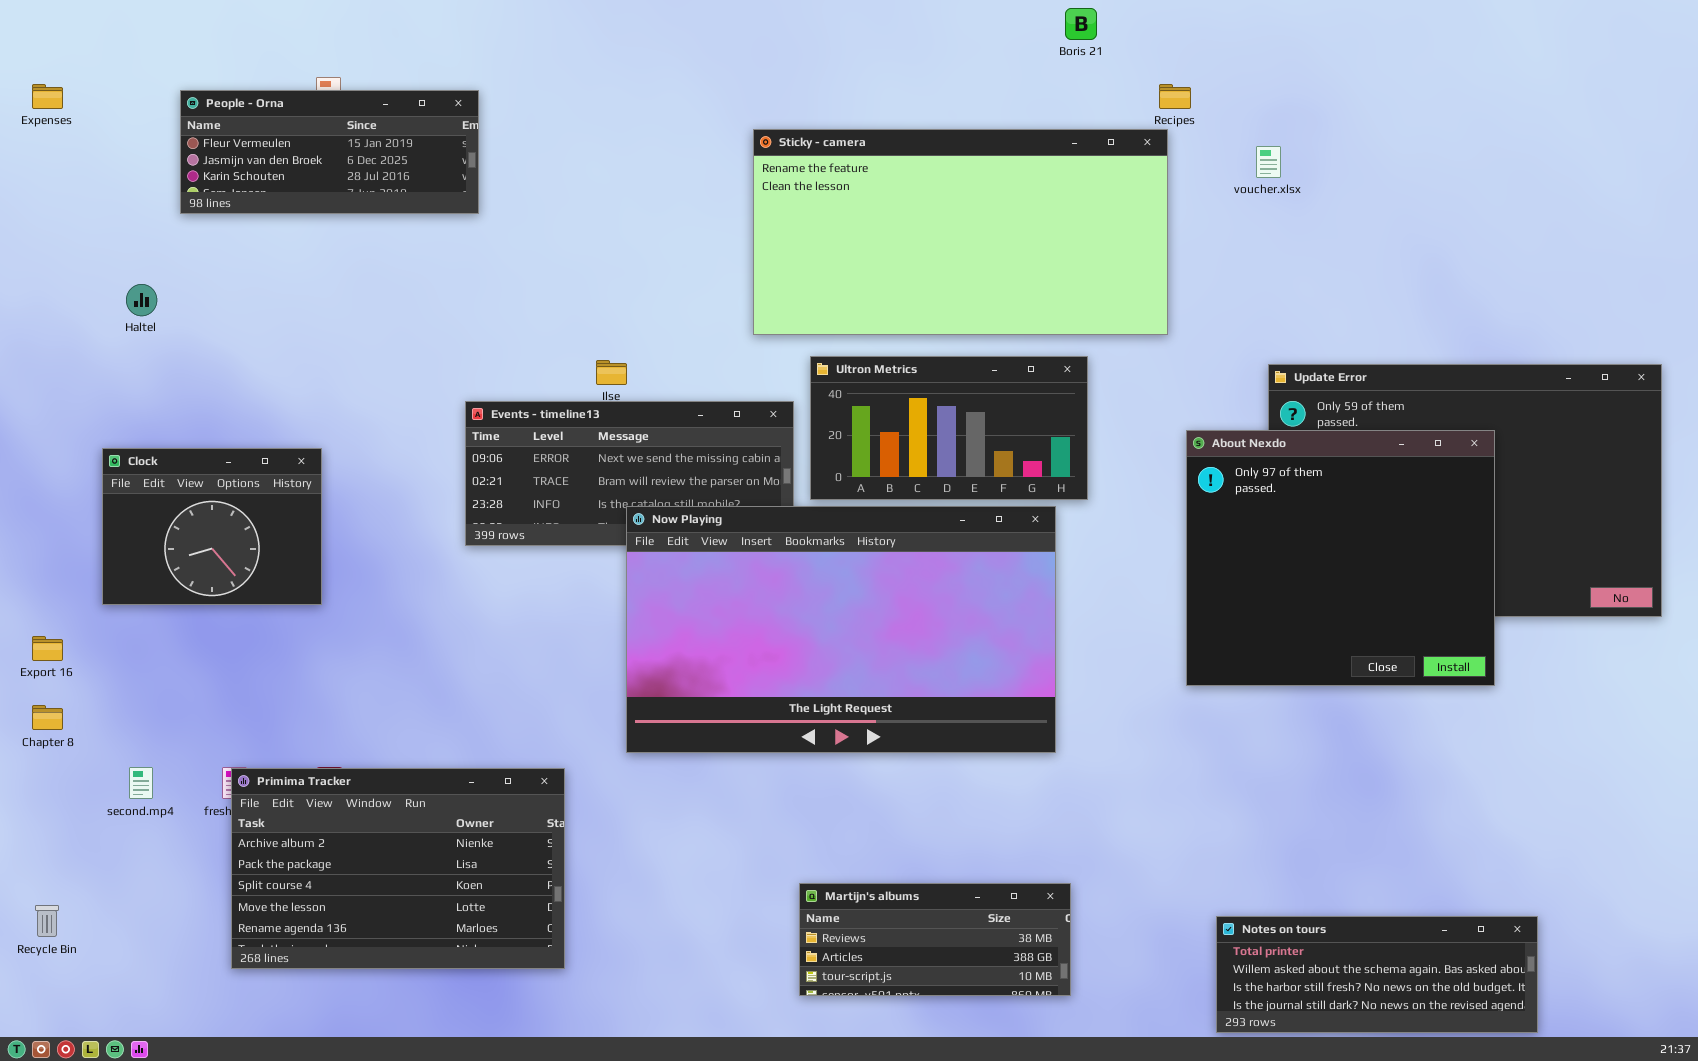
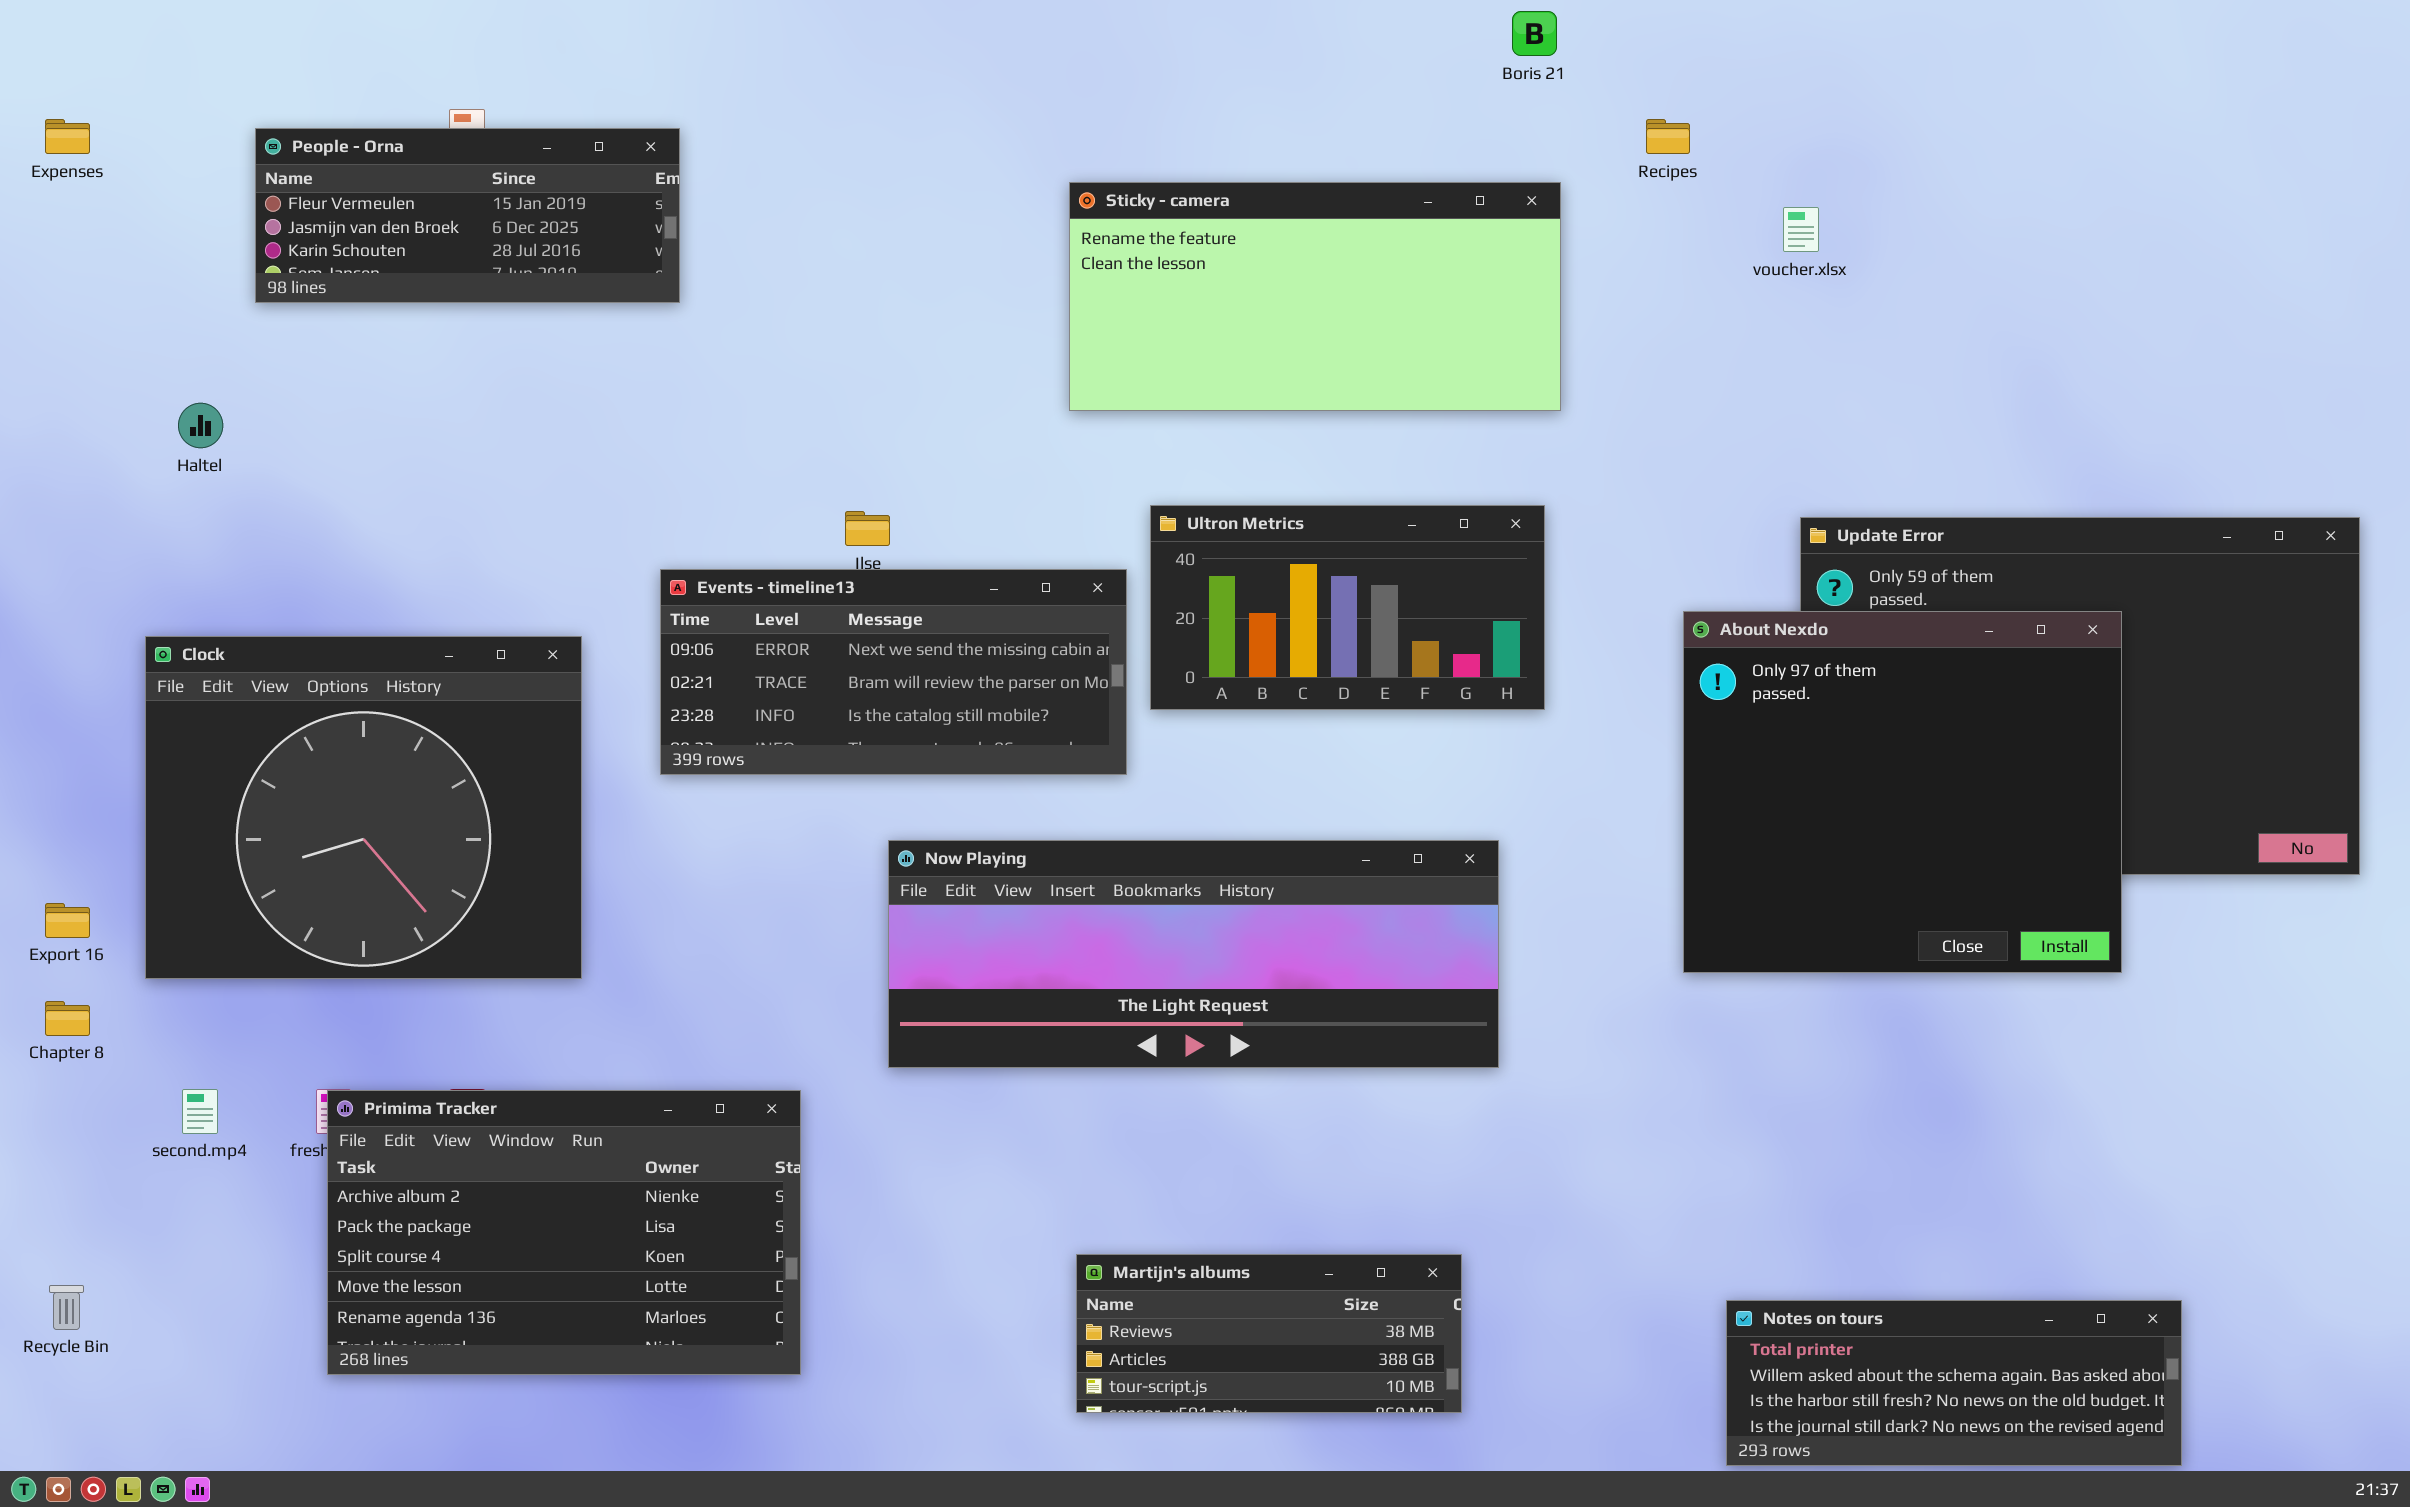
Sticky - camera: [753,129,1168,335] -> [1069,182,1561,411], resized
Clock: [102,448,322,605] -> [145,636,582,979], resized
Now Playing: [626,506,1056,753] -> [888,840,1499,1068], resized
Martijn's albums: [799,883,1071,996] -> [1076,1254,1462,1413], moved

